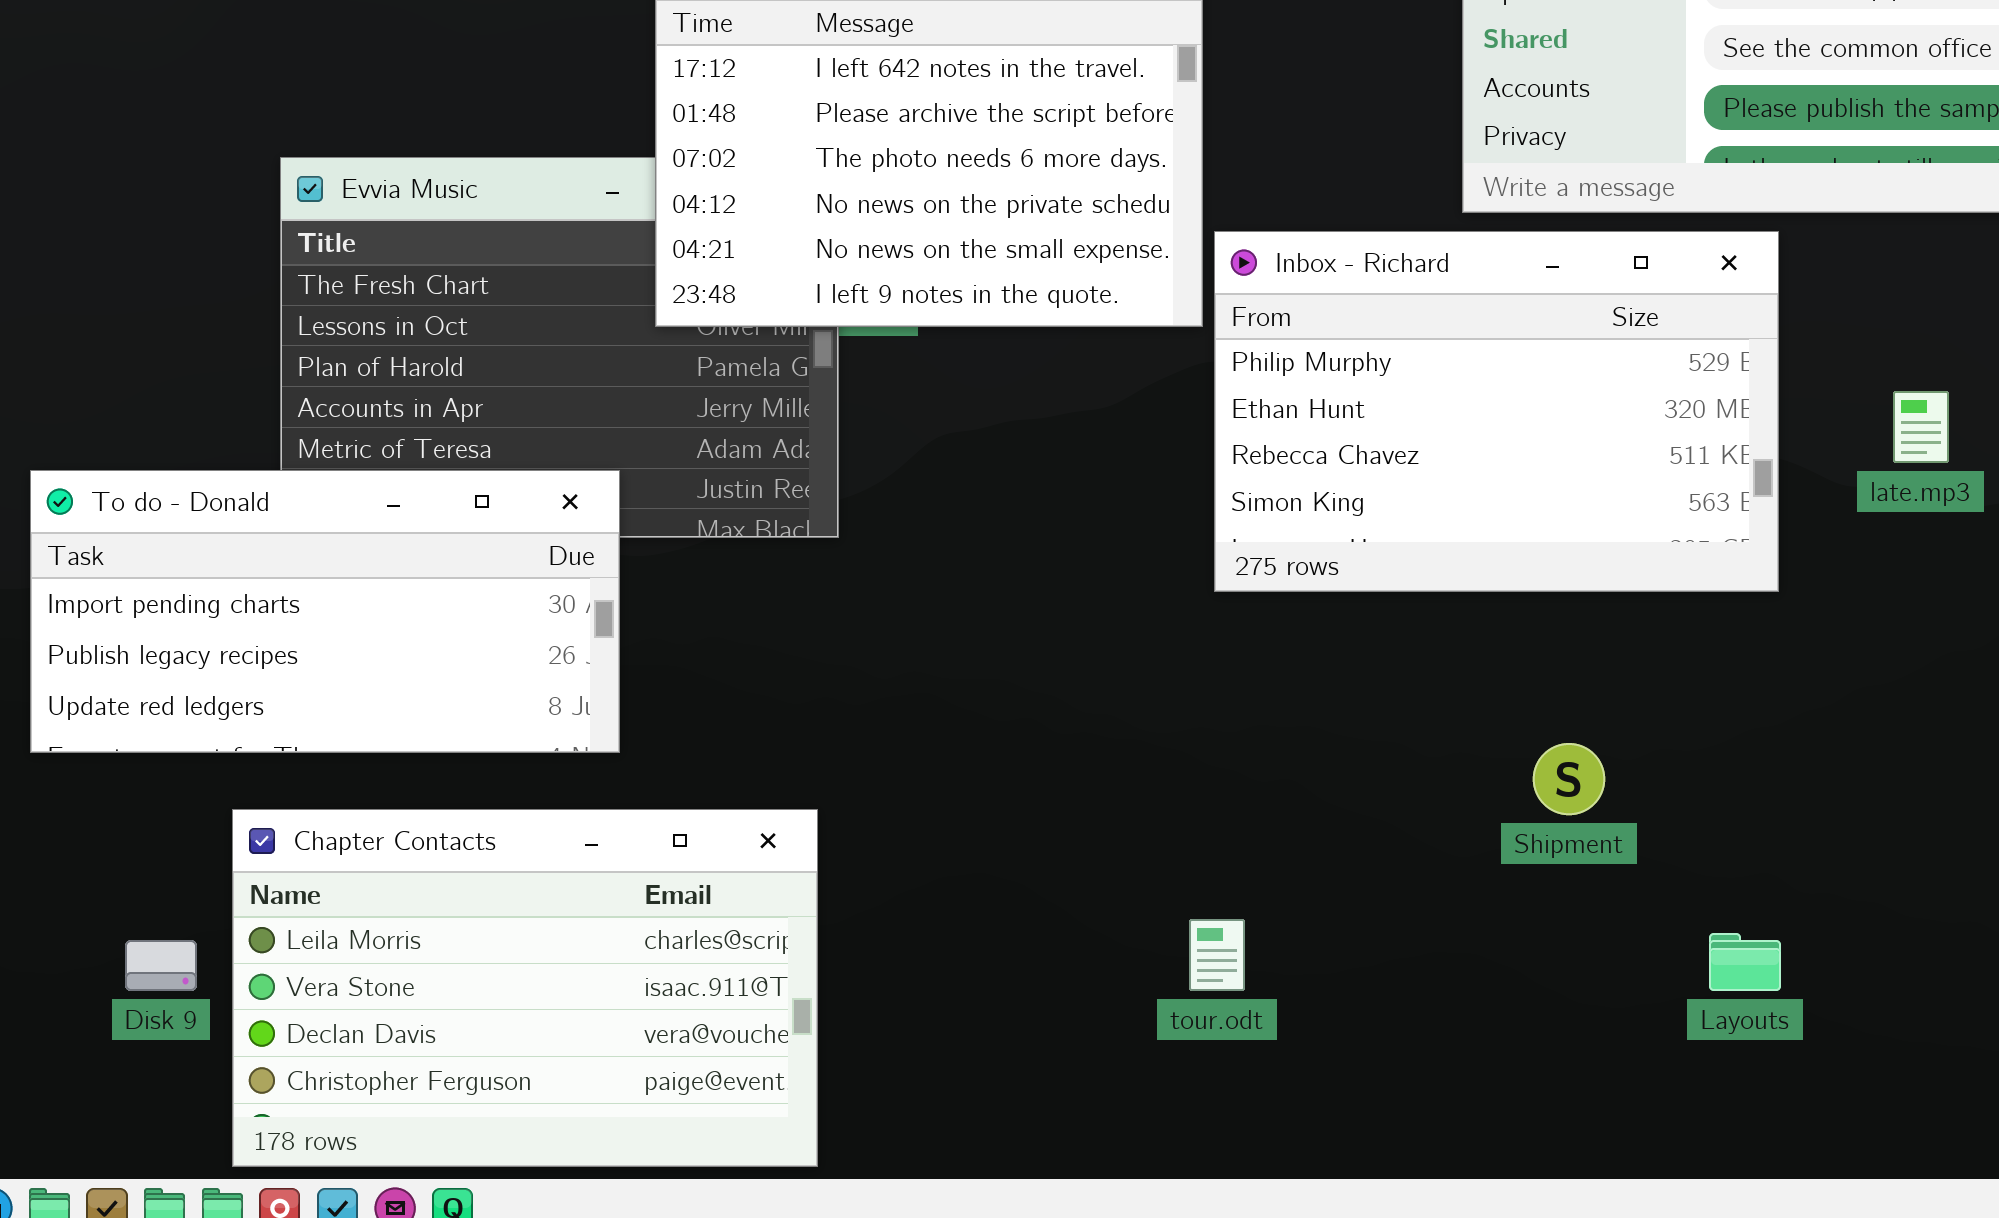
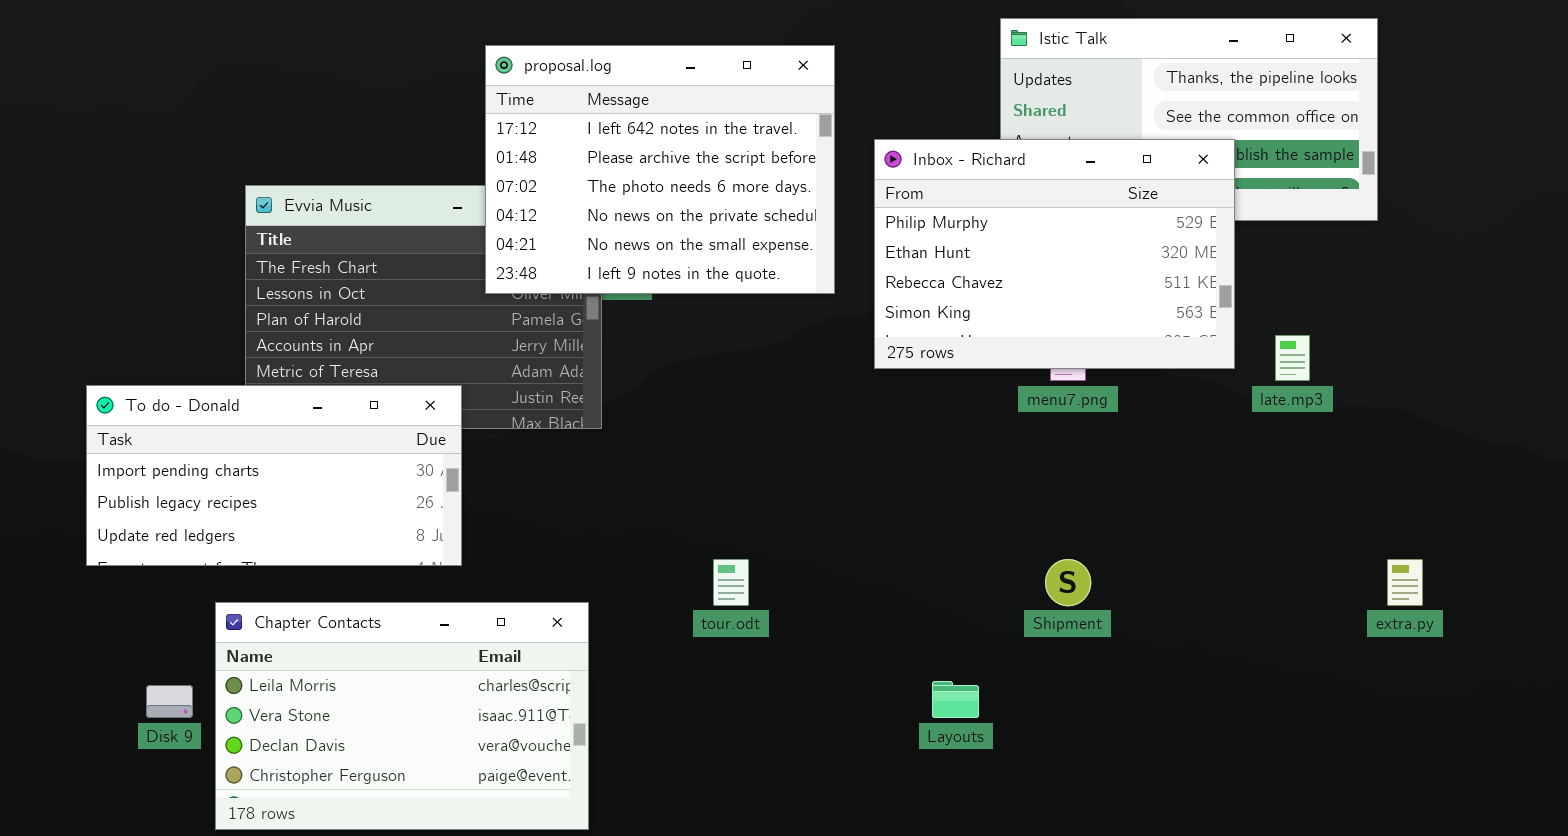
Inbox - Richard: [1214,231,1779,592] -> [874,139,1235,369], moved
tour.odt: [1189,919,1245,991] -> [713,559,749,606], moved
Layouts: [1709,933,1781,991] -> [932,681,979,718], moved

